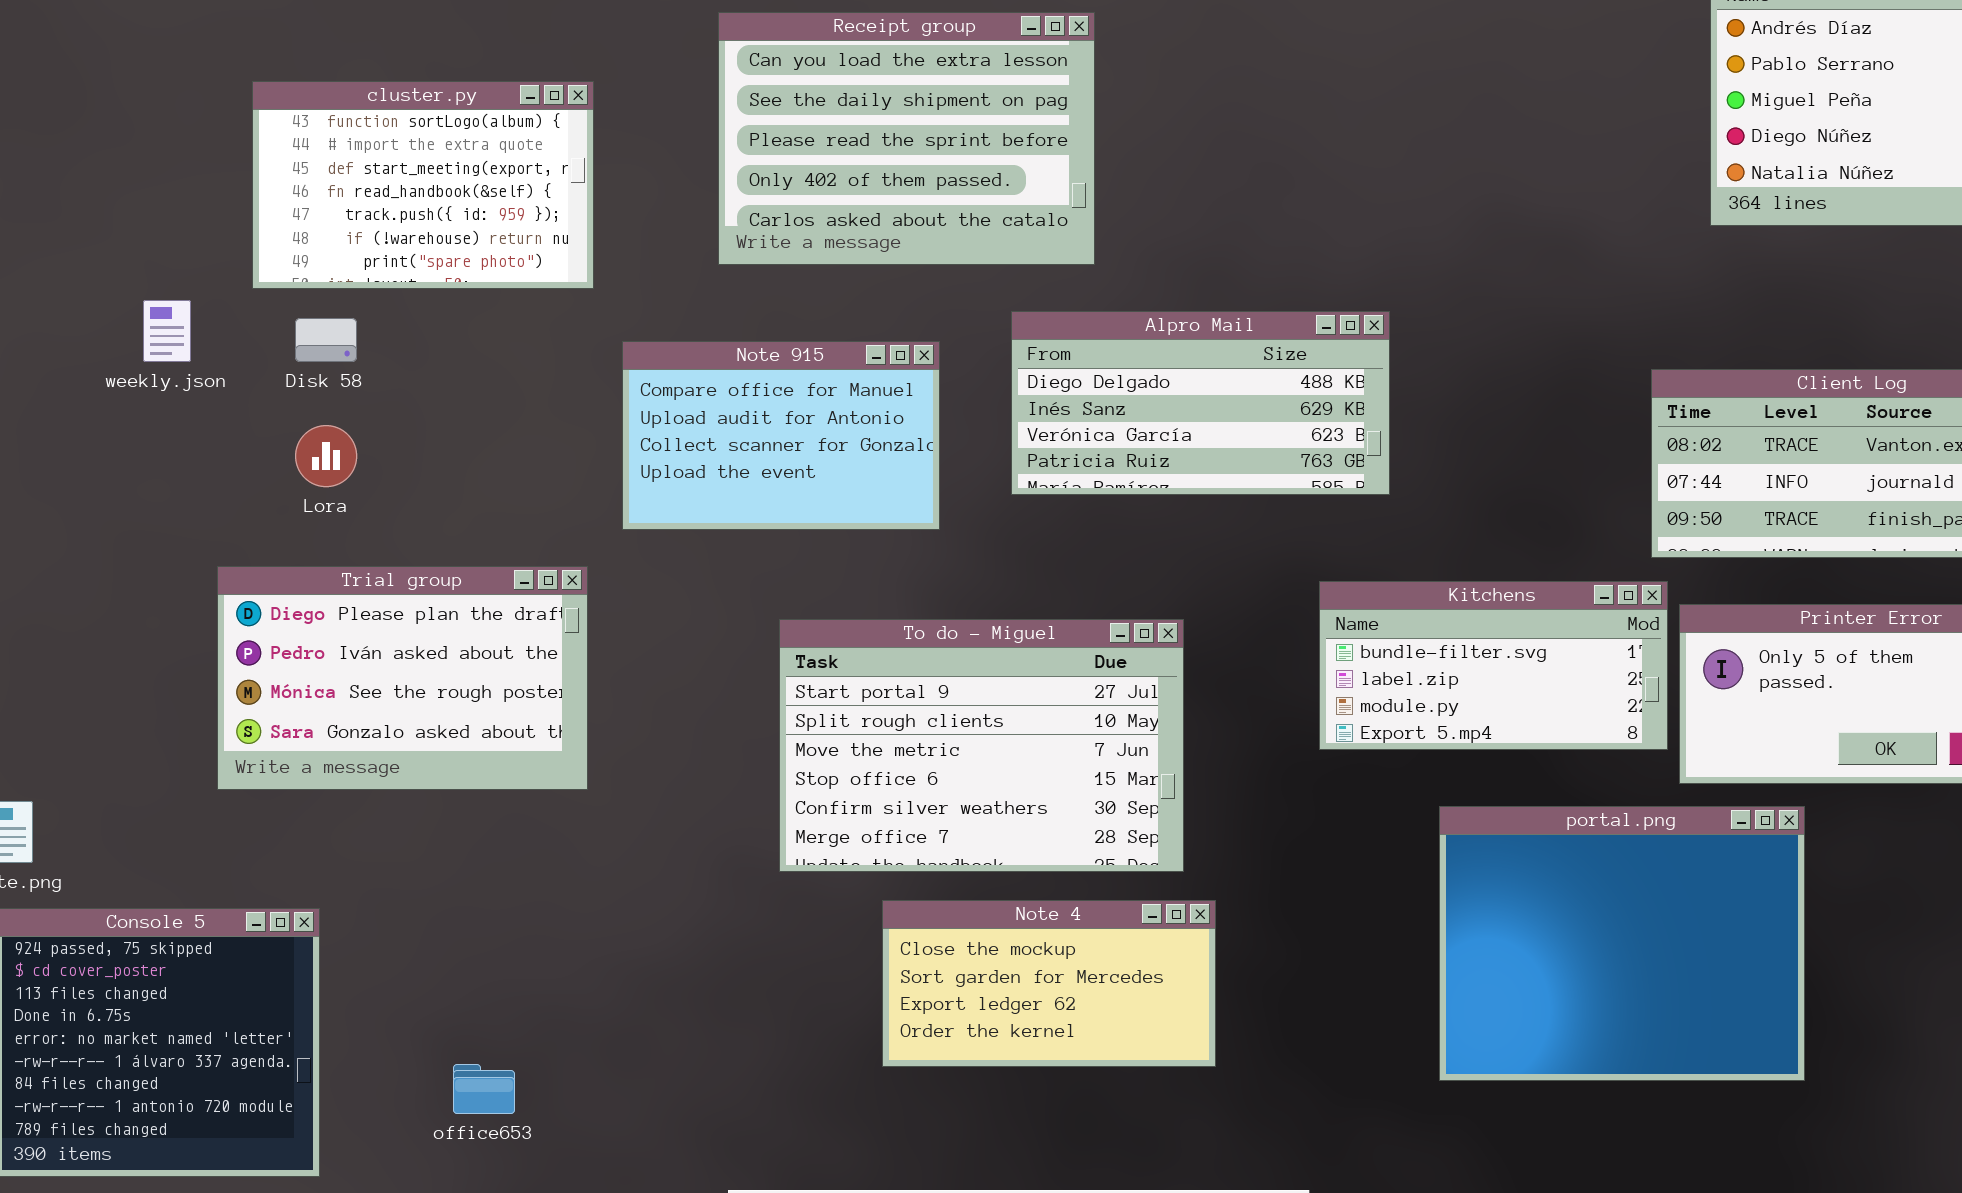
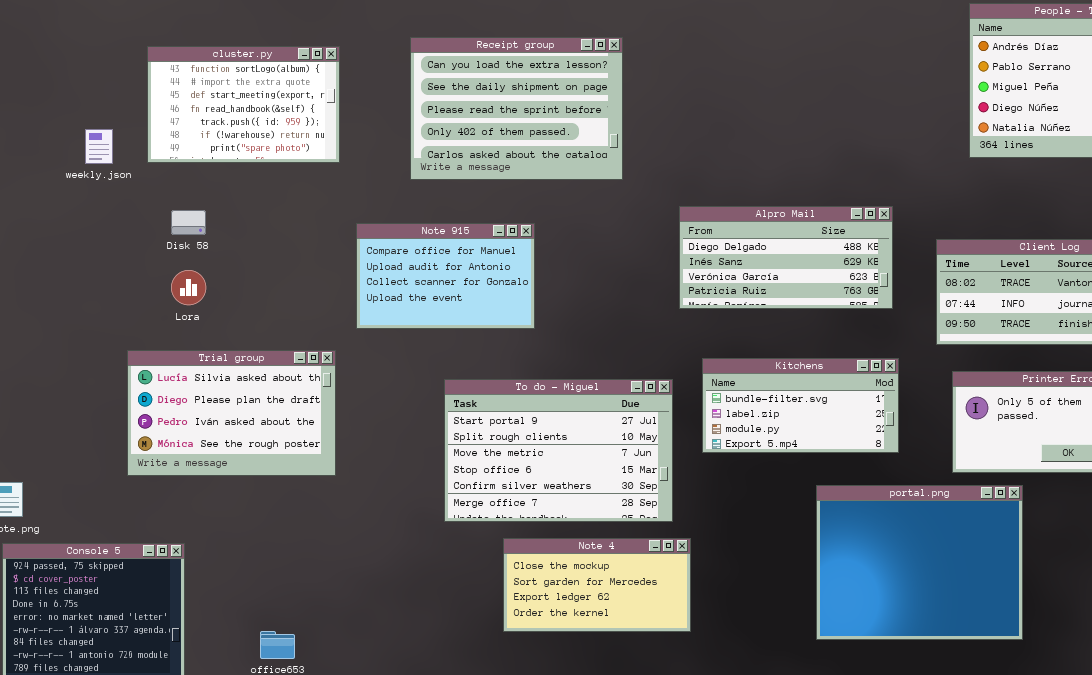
cluster.py: [252,81,594,289] -> [147,46,340,163], moved
weekly.json: [143,300,191,362] -> [85,129,113,164], moved
Alpro Mail: [1011,311,1390,495] -> [679,206,893,309], moved
Trial group: [217,566,588,790] -> [127,350,336,476], scrolled up 1 row
Kitchens: [1319,581,1668,750] -> [702,358,899,453], moved

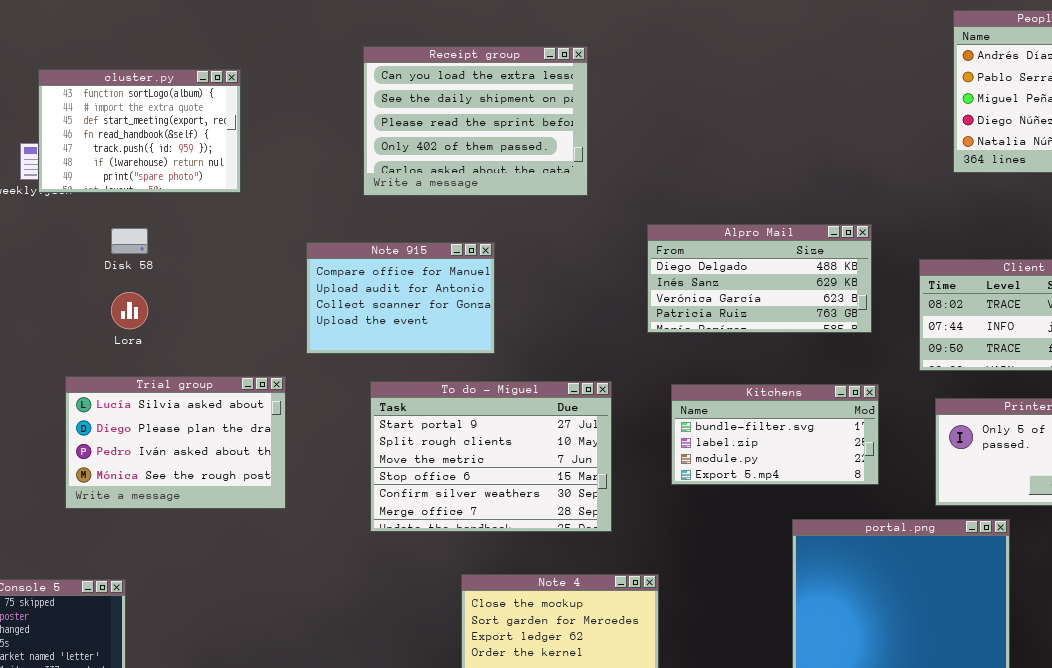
cluster.py: [147,46,340,163] -> [38,69,241,193], moved
To do - Miguel: [444,379,673,522] -> [370,381,612,532], moved

